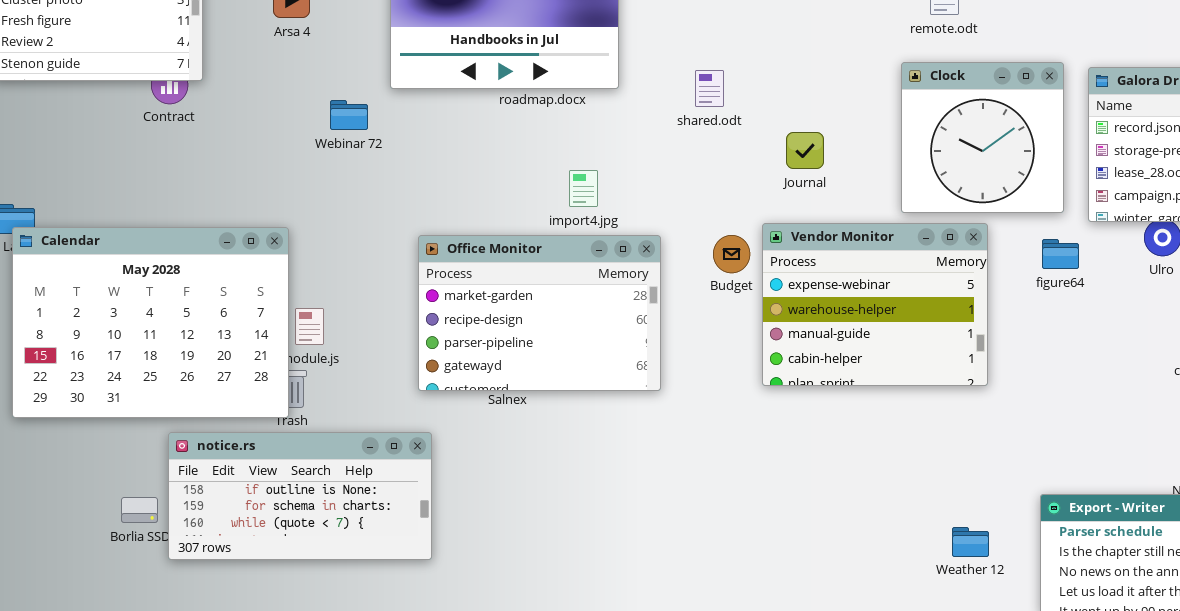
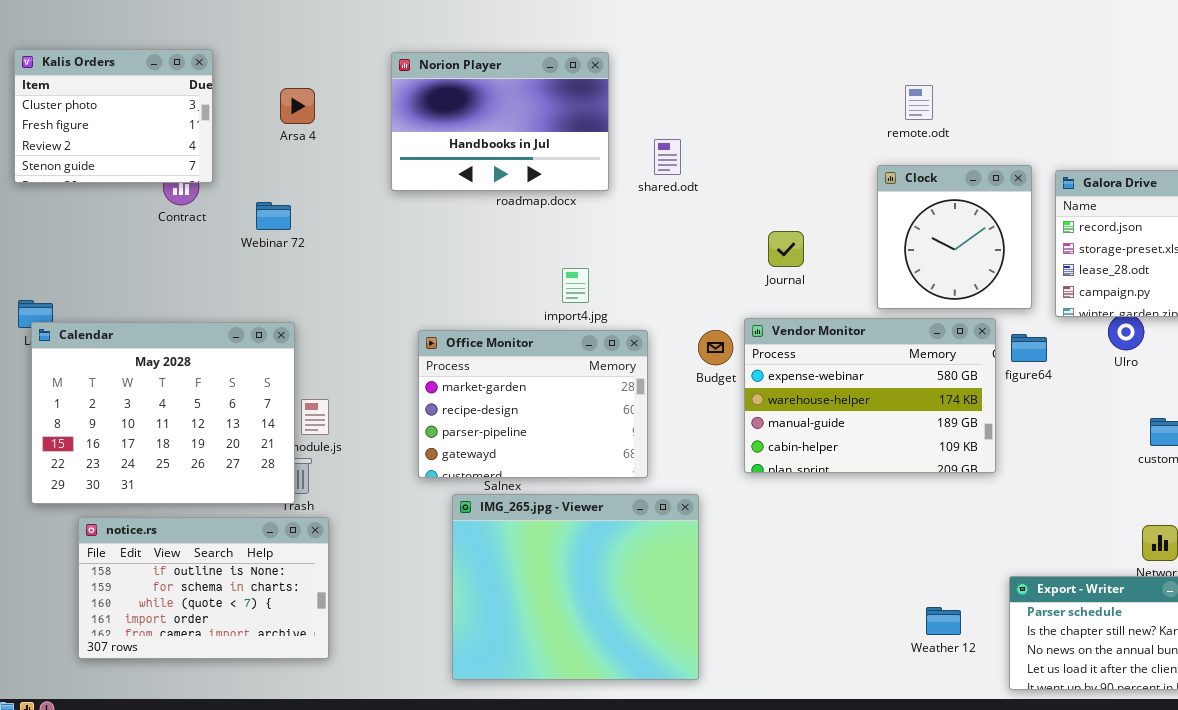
shared.odt: [695,70,724,107] -> [654,139,681,175], moved
Webinar 72: [330,100,368,130] -> [256,202,291,230], moved
Vendor Monitor: [762,223,988,386] -> [744,318,996,473], resized
IMG_265.jpg - Viewer: none -> [452,494,699,680], opened
notice.rs: [168,432,432,560] -> [78,517,329,659], moved, resized

